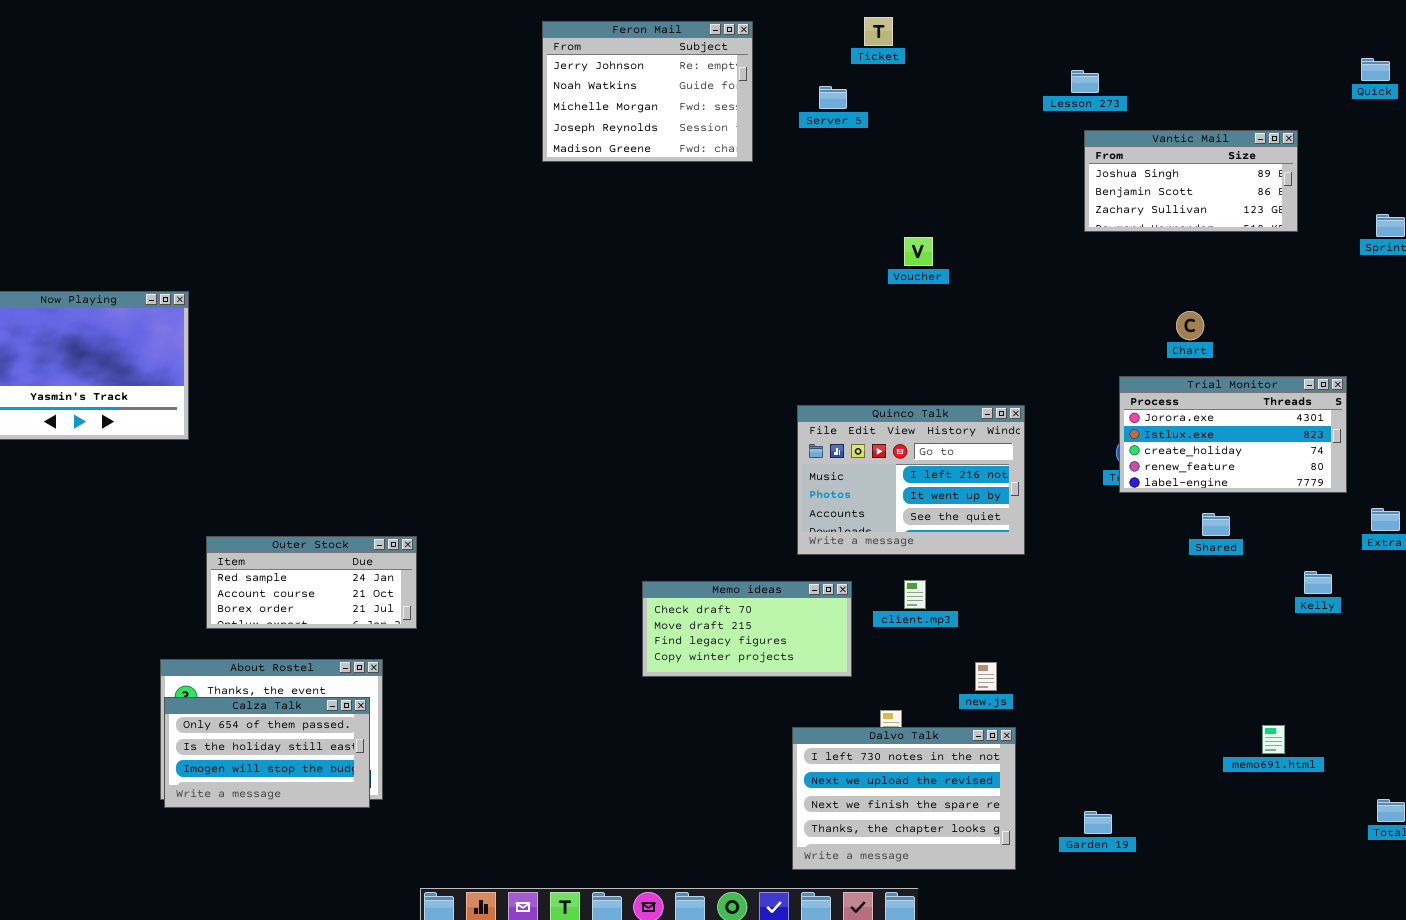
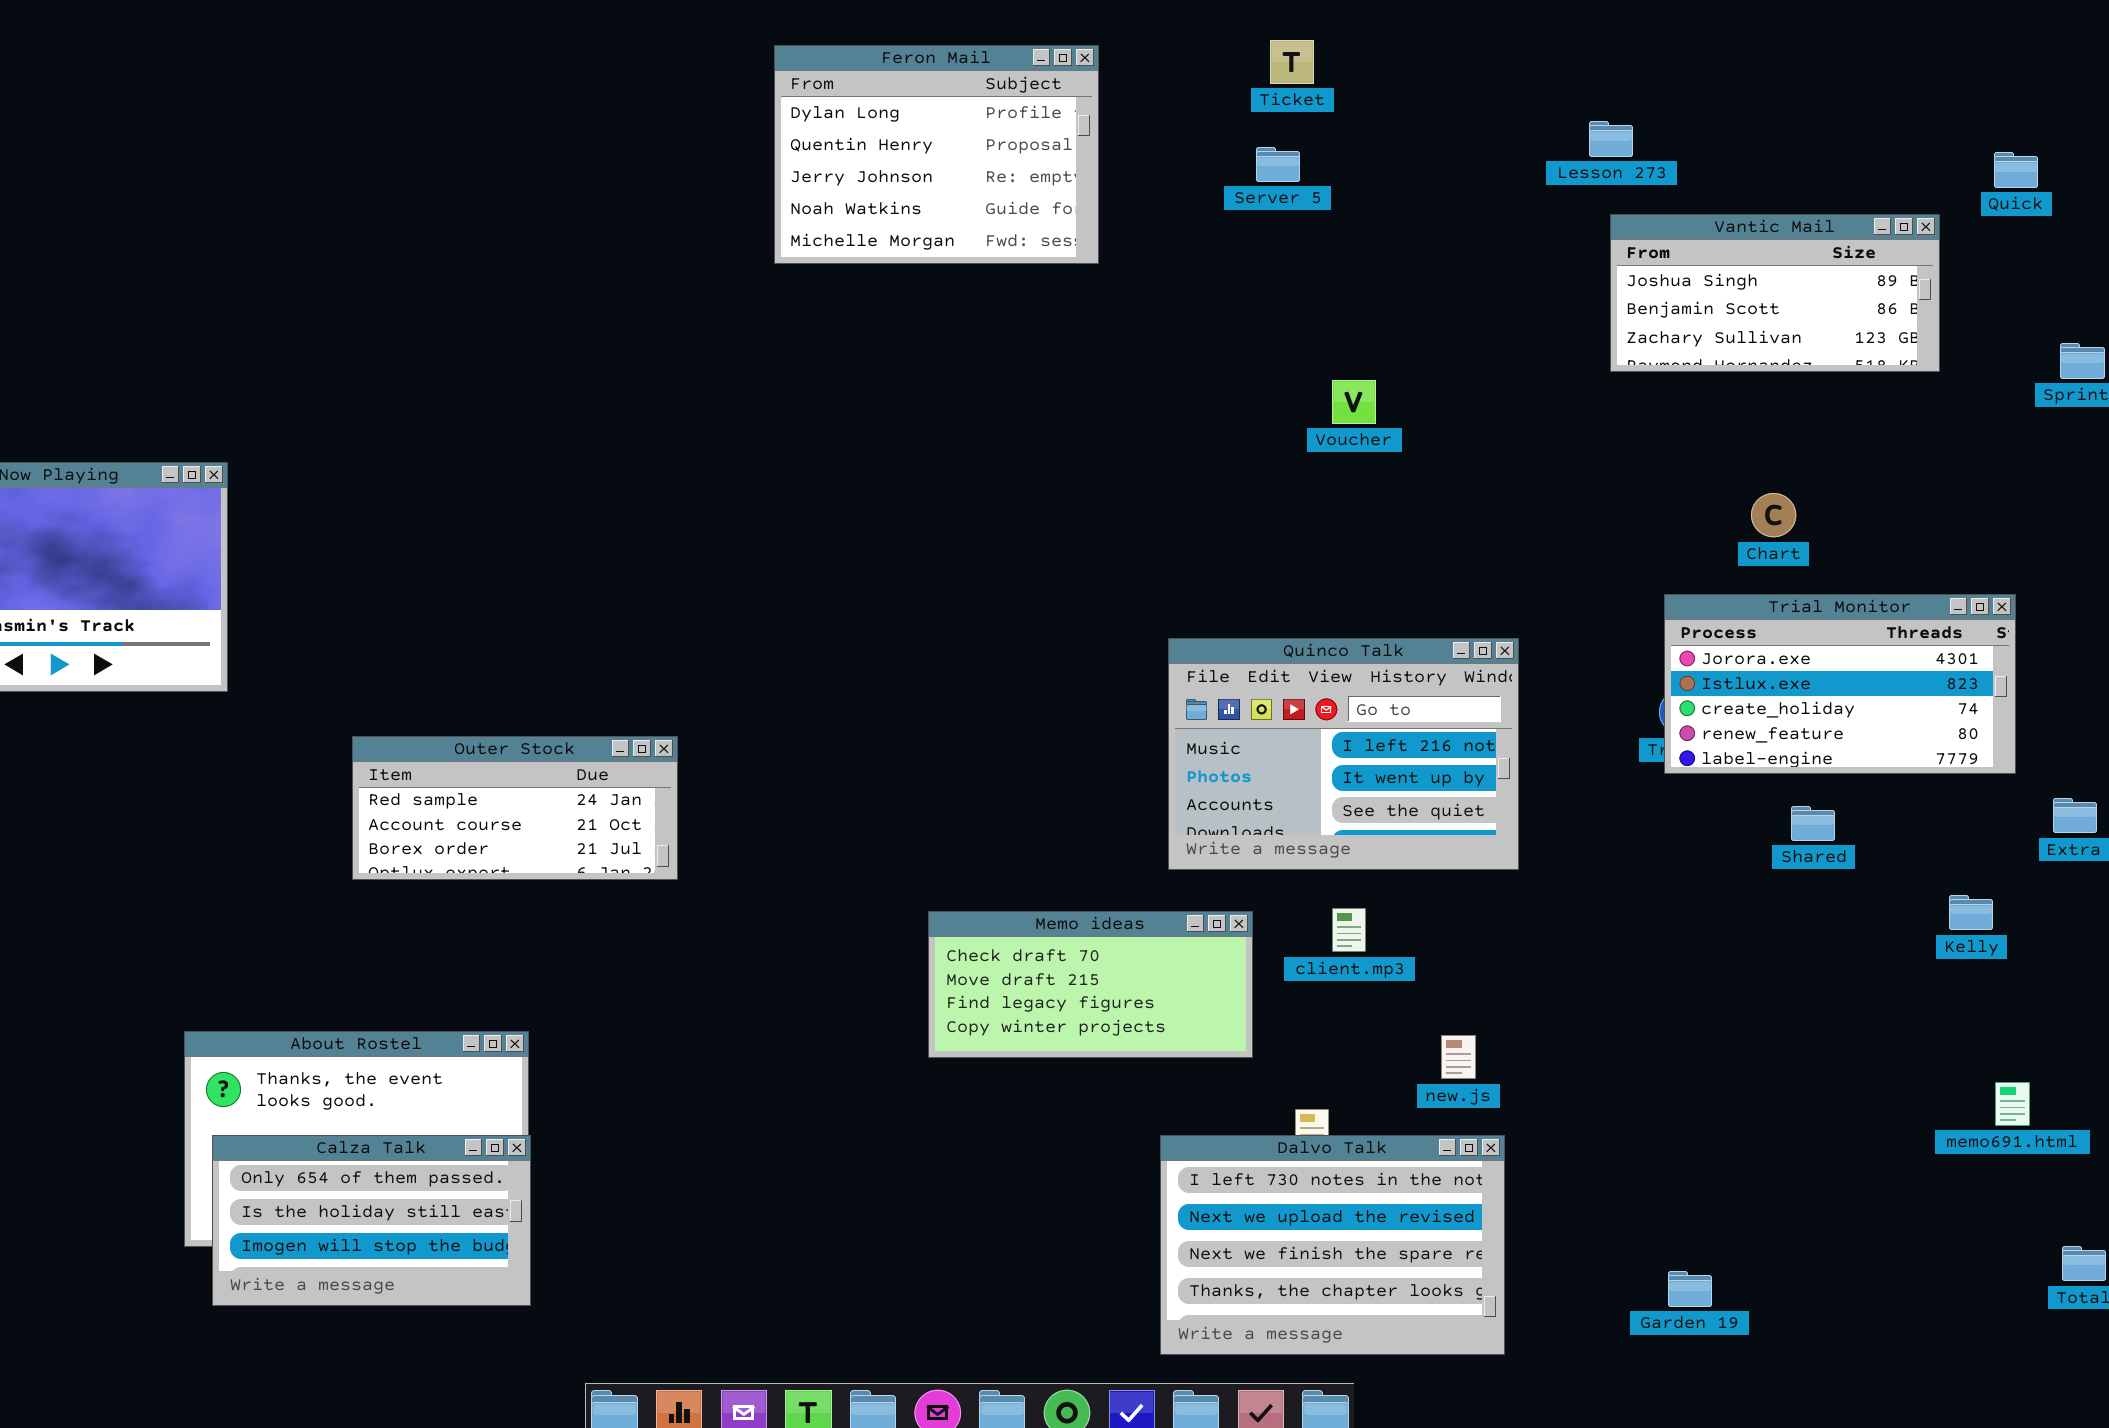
Feron Mail: [542,21,753,162] -> [774,45,1099,264], scrolled up 2 rows
Quick: [1361,58,1390,81] -> [1994,152,2038,188], moved
Server 5: [819,86,847,109] -> [1256,147,1300,182], moved
Outer Stock: [206,536,417,629] -> [352,736,678,880], moved
Calza Talk: [164,697,370,808] -> [212,1135,531,1306], moved
memo691.html: [1262,725,1285,754] -> [1995,1082,2030,1126], moved
Garden 19: [1084,811,1112,834] -> [1668,1271,1712,1307], moved

